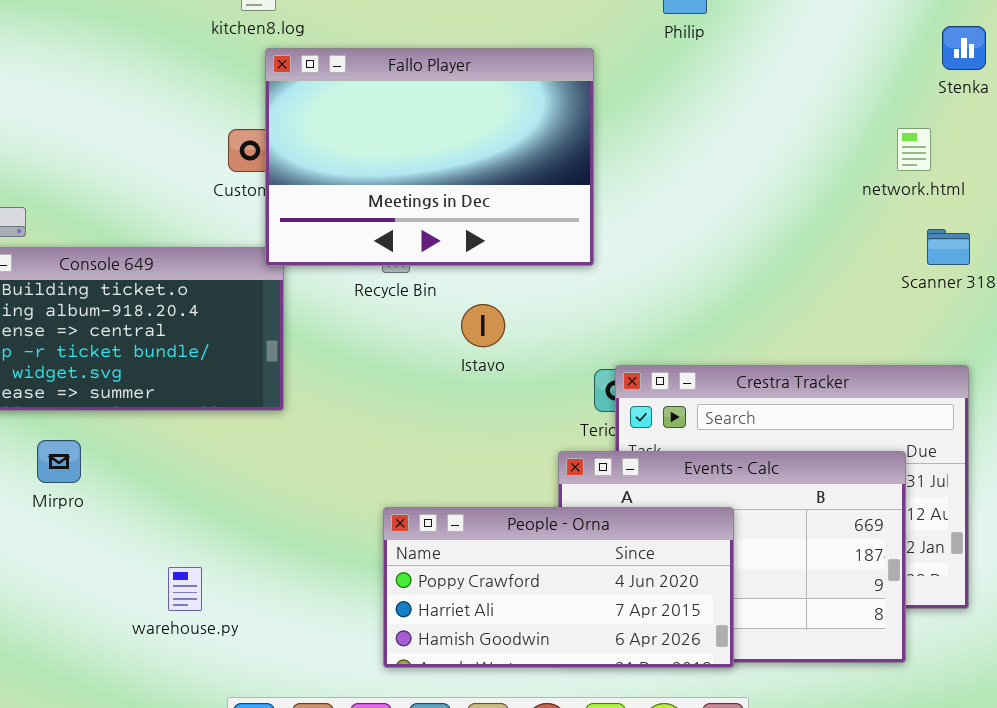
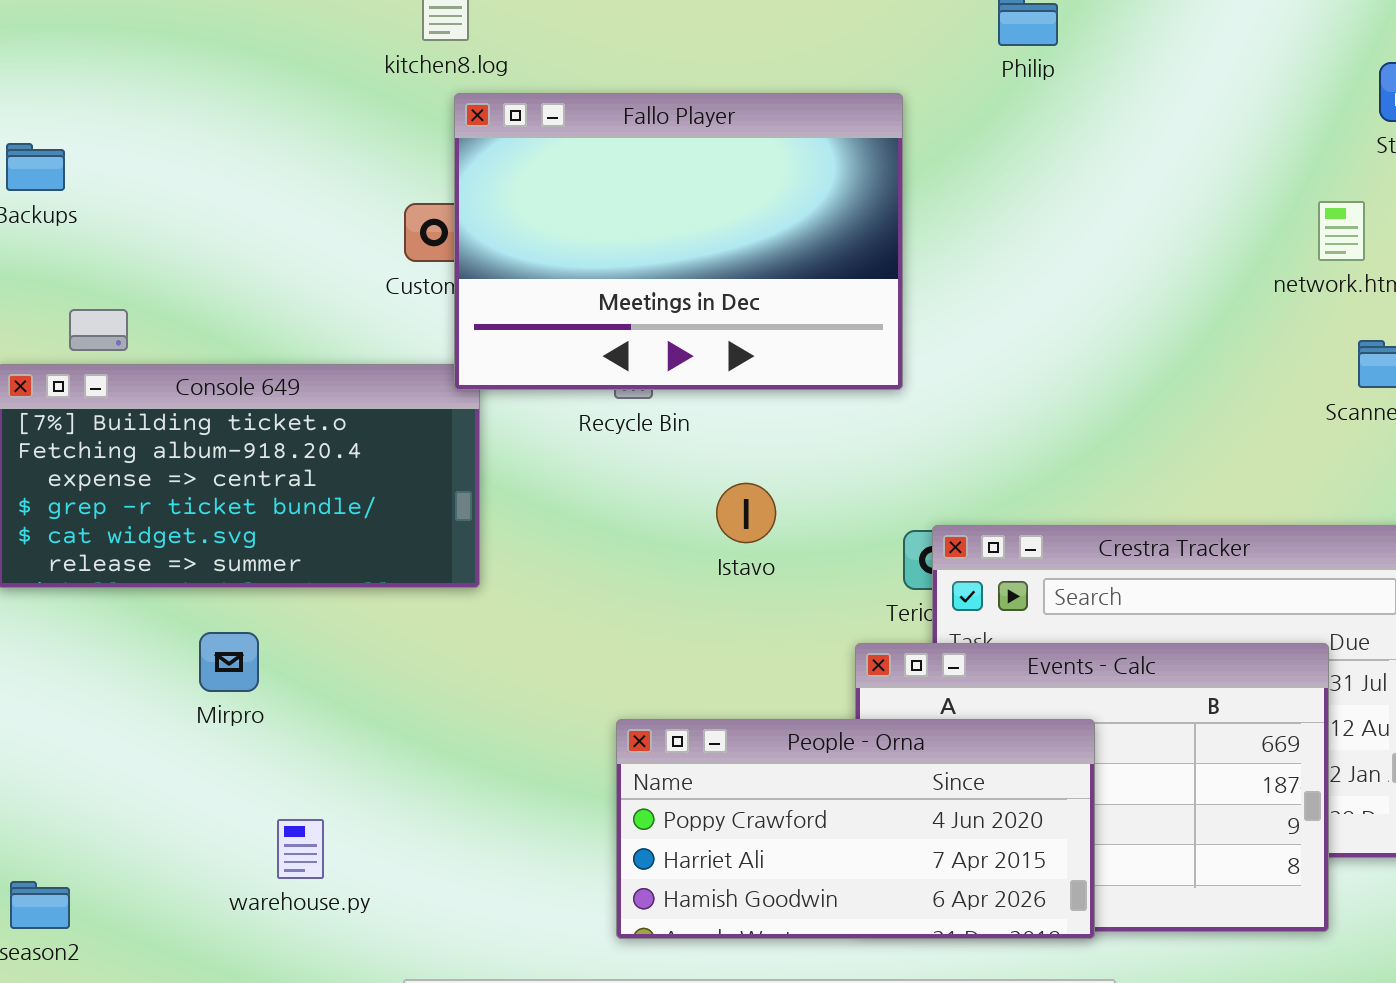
Istavo: [461,304,505,347] -> [716,483,776,543], moved
Mirpro: [37,440,81,483] -> [199,632,259,692], moved
warehouse.py: [168,567,202,611] -> [277,819,324,879], moved

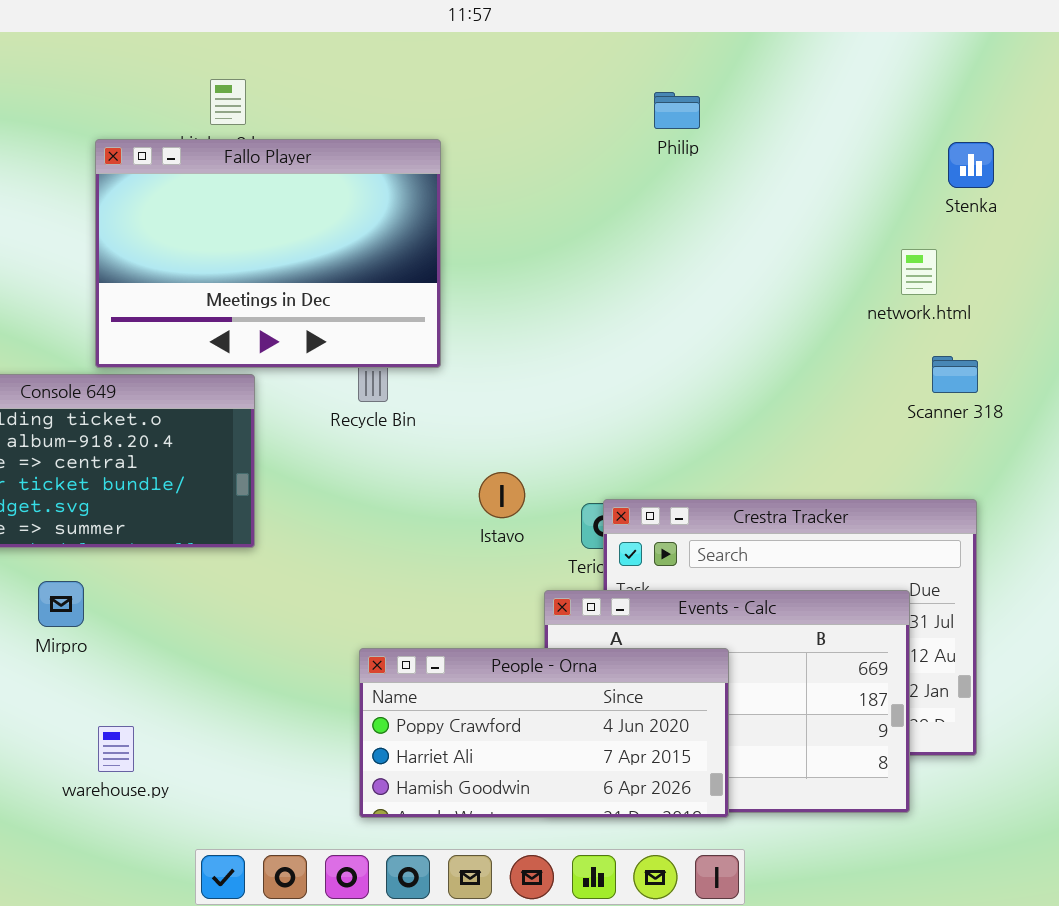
Fallo Player: [454,93,903,390] -> [95,139,441,368], moved
Istavo: [716,483,776,543] -> [479,472,525,518], moved

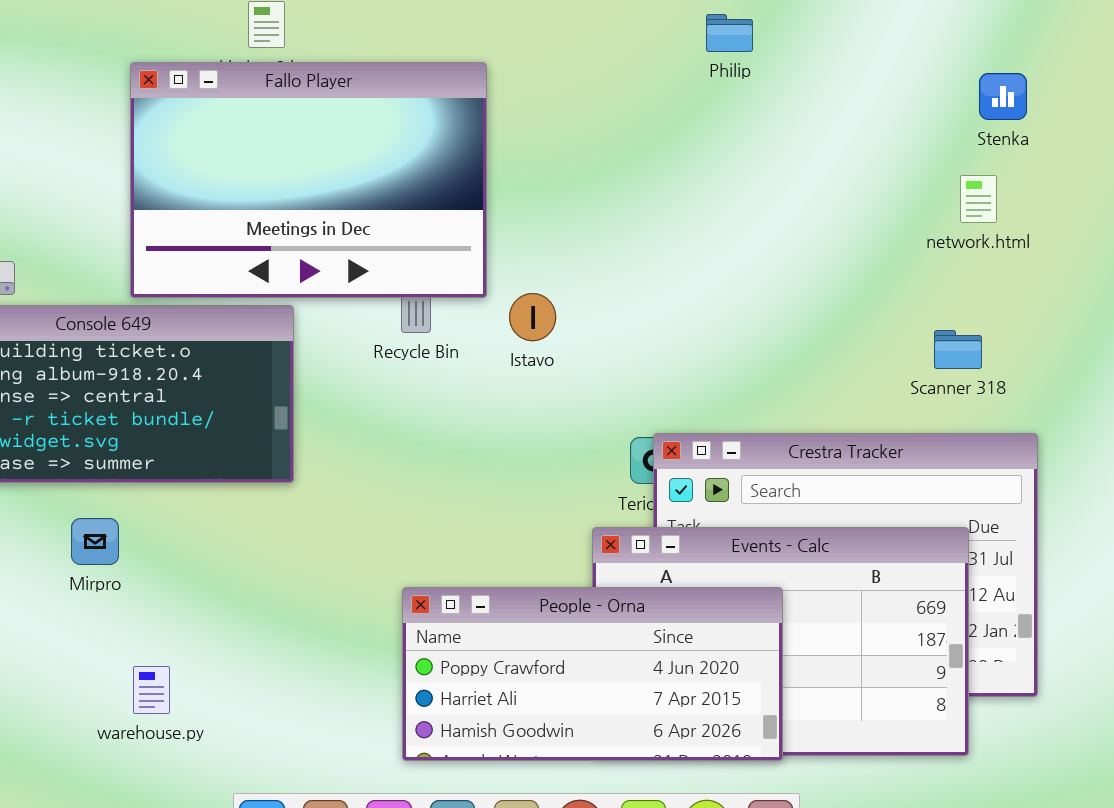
Stenka: [948,142,994,188] -> [979,73,1027,120], moved
Scanner 318: [932,356,978,393] -> [934,330,982,369], moved
Istavo: [479,472,525,518] -> [509,293,556,341], moved

